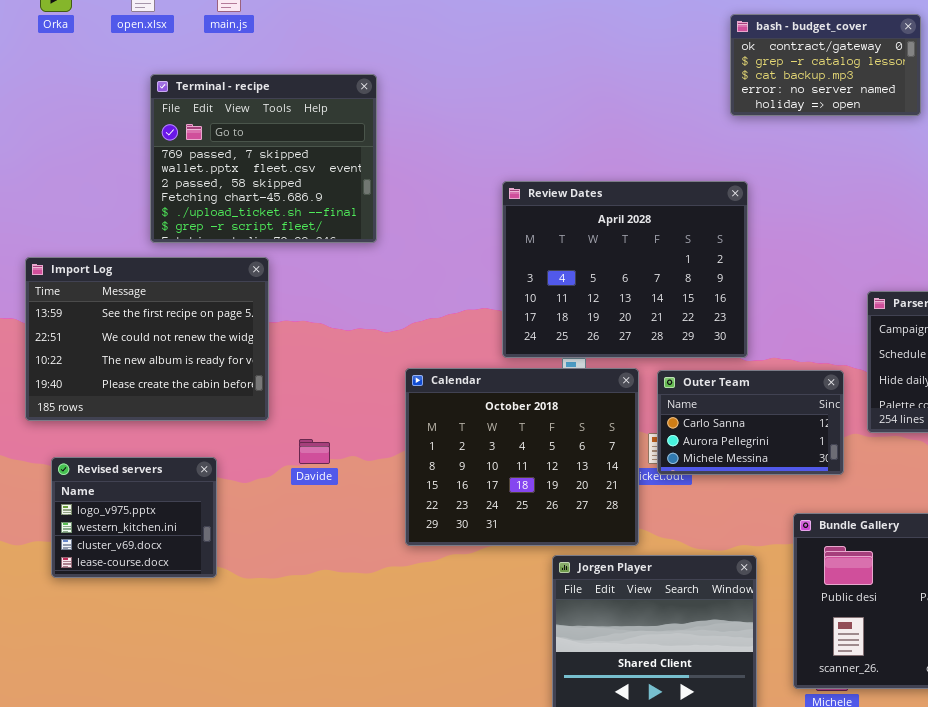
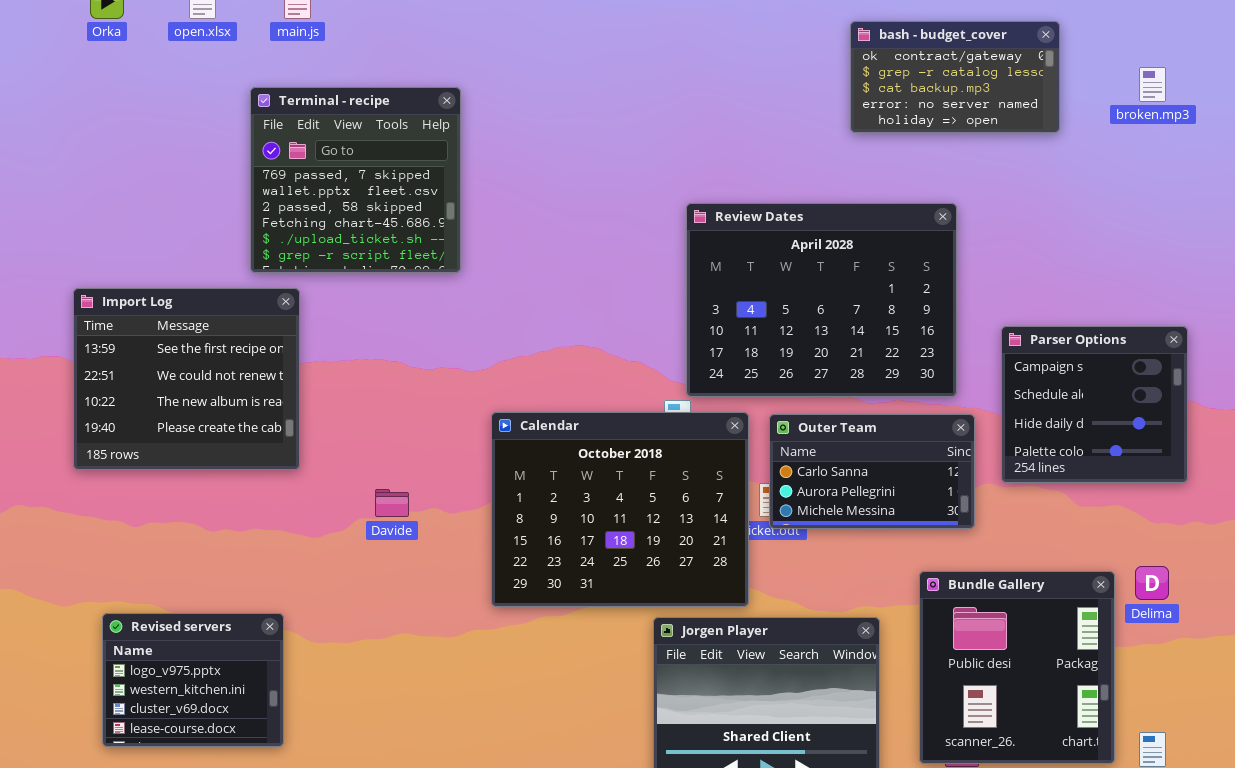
Terminal - recipe: [150,74,377,243] -> [250,87,461,273], resized
Review Dates: [502,181,748,358] -> [686,203,957,397], moved
Import Log: [25,257,269,421] -> [73,288,300,470], resized
Revised servers: [51,457,217,578] -> [102,613,284,747], moved

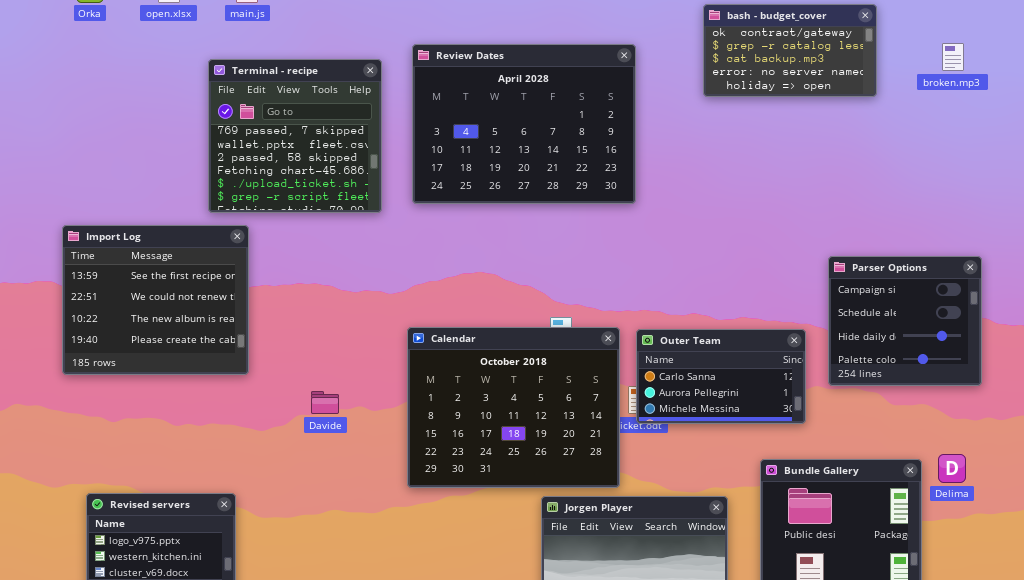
Review Dates: [686,203,957,397] -> [412,44,636,204], moved

